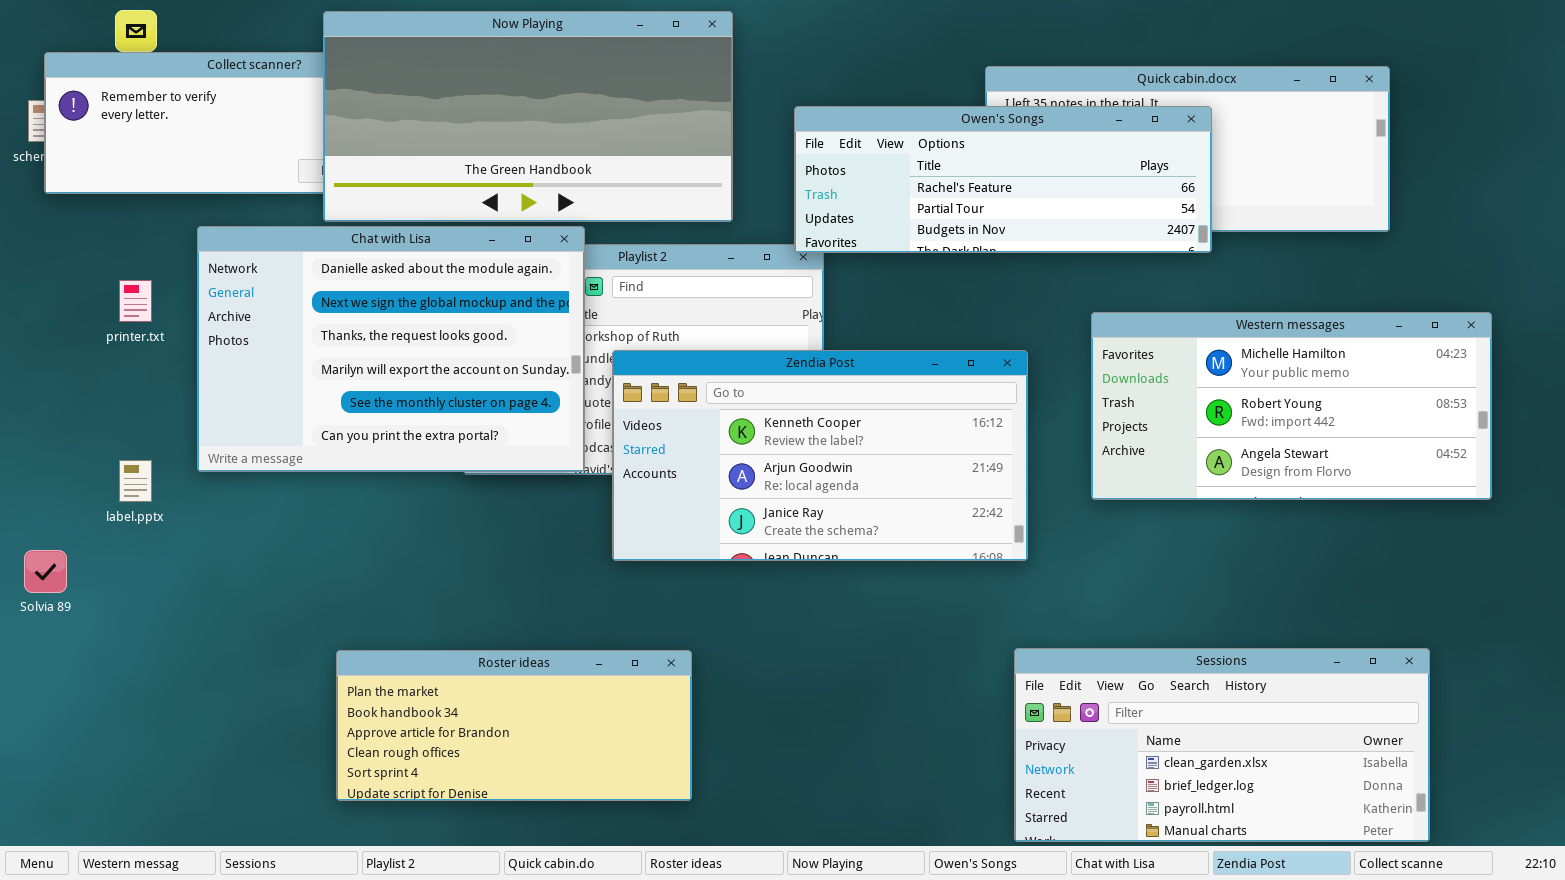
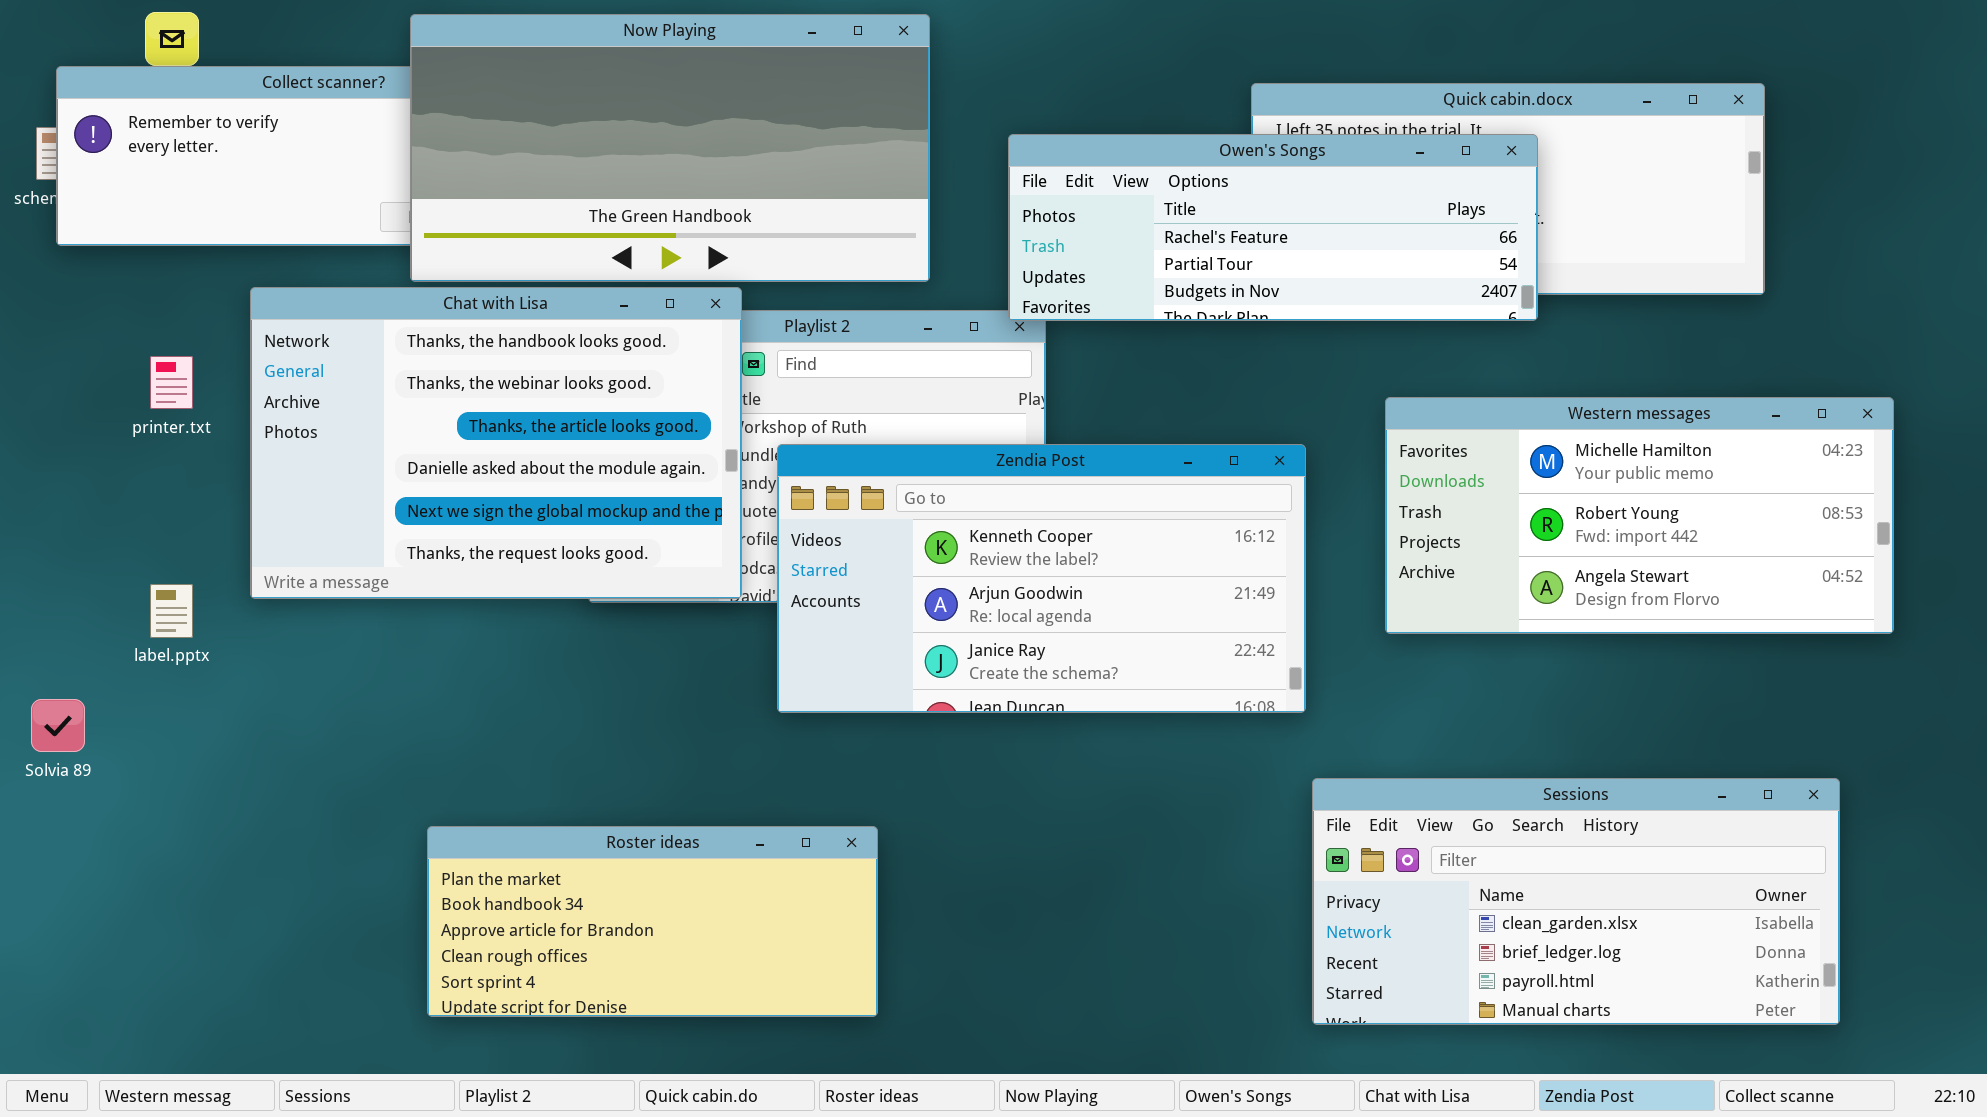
Chat with Lisa: [197,226,585,472] -> [250,287,742,599], scrolled up 3 rows
Sessions: [1014,648,1430,842] -> [1312,778,1840,1025], moved

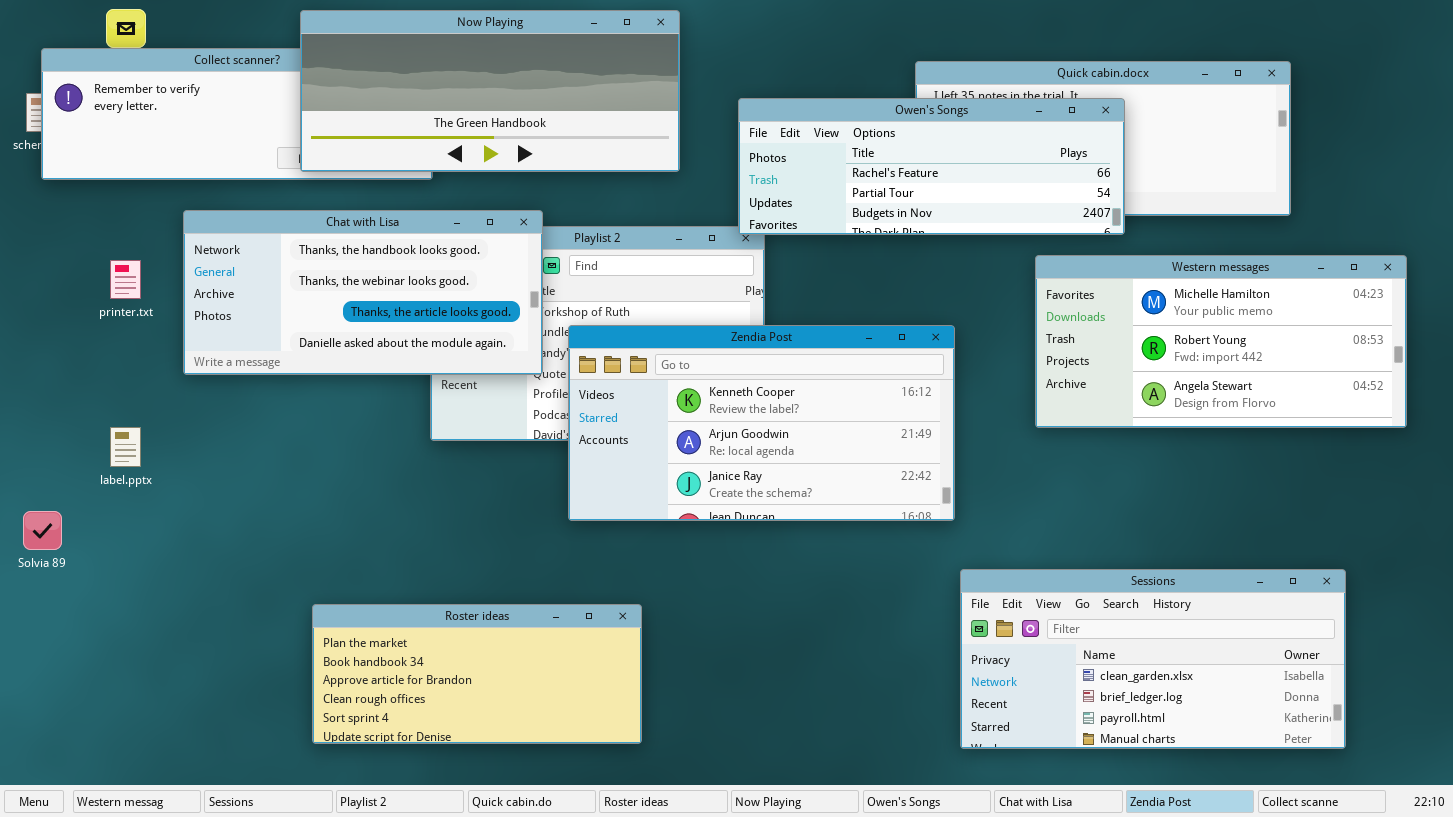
Now Playing: [410,14,930,282] -> [300,10,680,172], resized
Chat with Lisa: [250,287,742,599] -> [183,210,543,375], resized
Western messages: [1385,397,1894,634] -> [1035,255,1407,428], moved

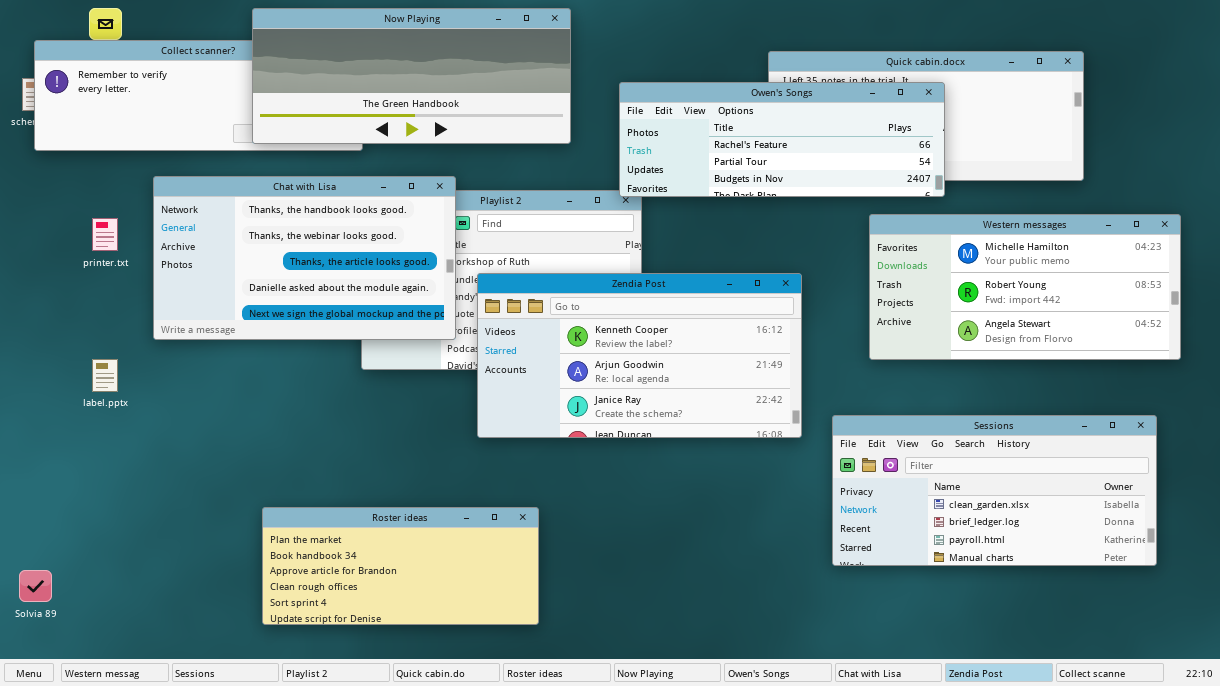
Chat with Lisa: [183,210,543,375] -> [153,176,456,340], resized
Solvia 89: [23,511,62,550] -> [19,570,52,602], moved
Sessions: [960,569,1346,749] -> [832,415,1157,566], moved

